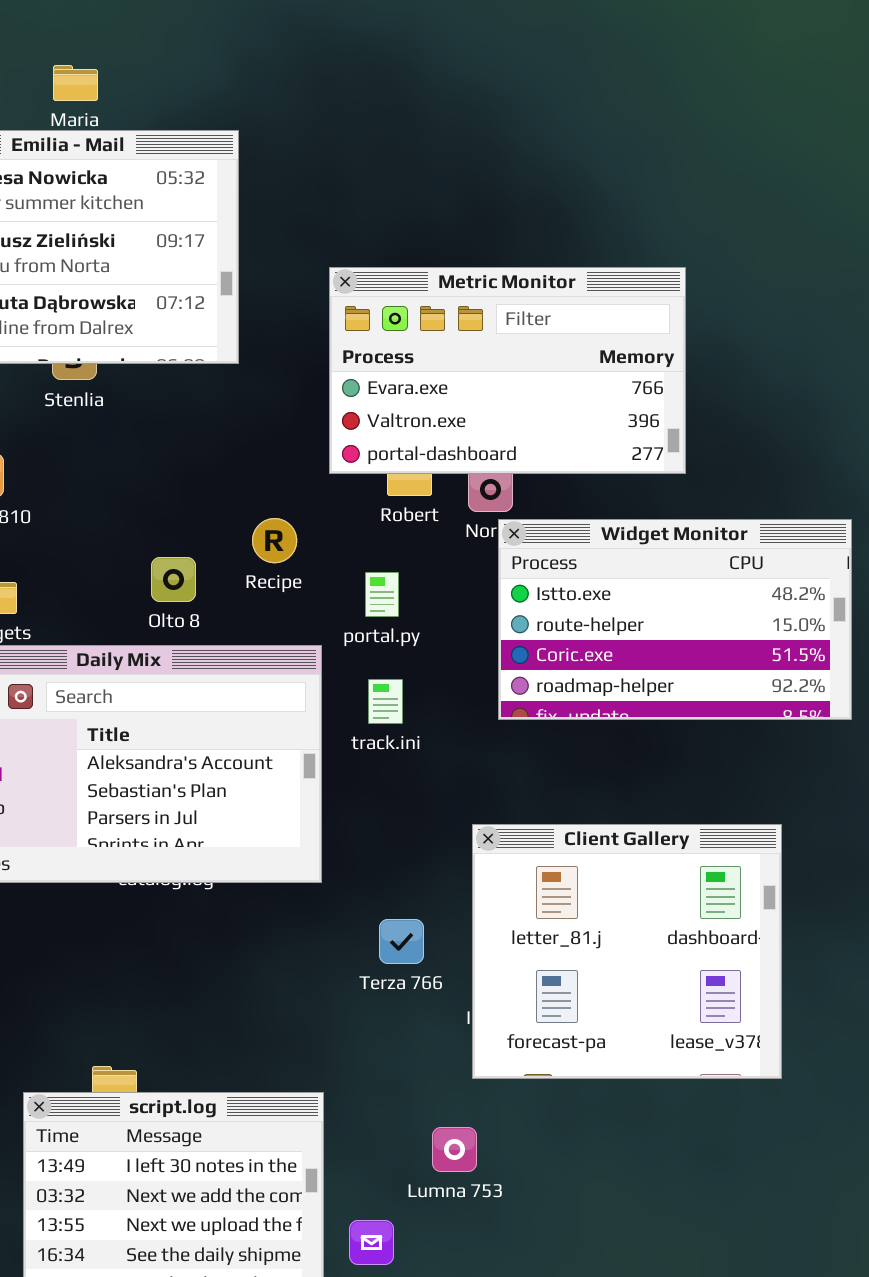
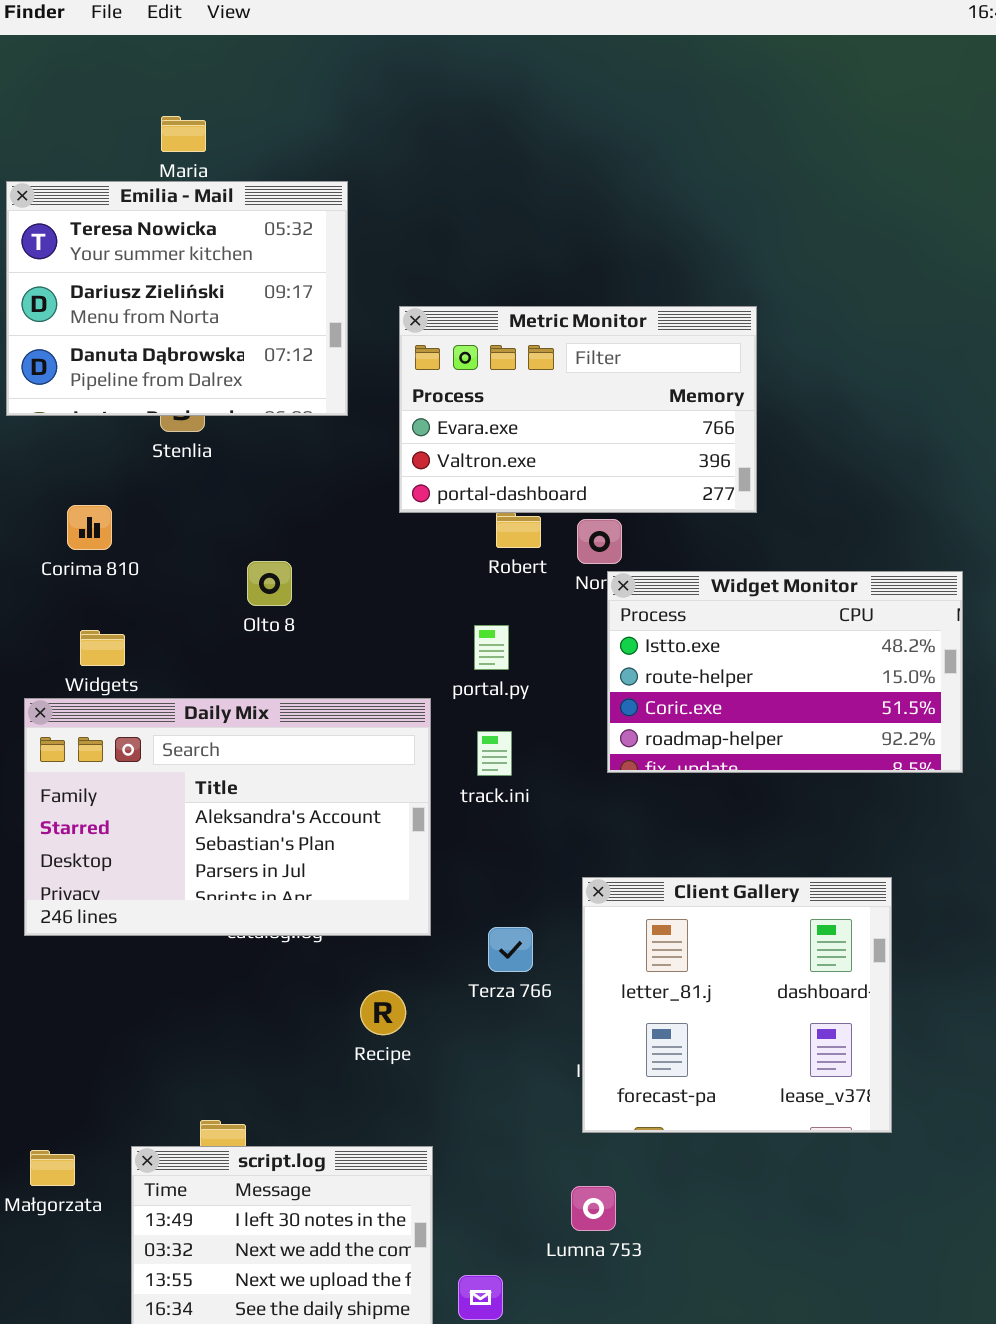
Metric Monitor: [329,267,686,474] -> [399,306,757,513], moved
Recipe: [252,518,297,563] -> [360,990,406,1035], moved
Olto 8: [151,557,196,602] -> [247,561,292,606], moved
Terza 766: [379,919,424,964] -> [488,927,533,972], moved
Lumna 753: [432,1127,477,1172] -> [571,1186,616,1231], moved

